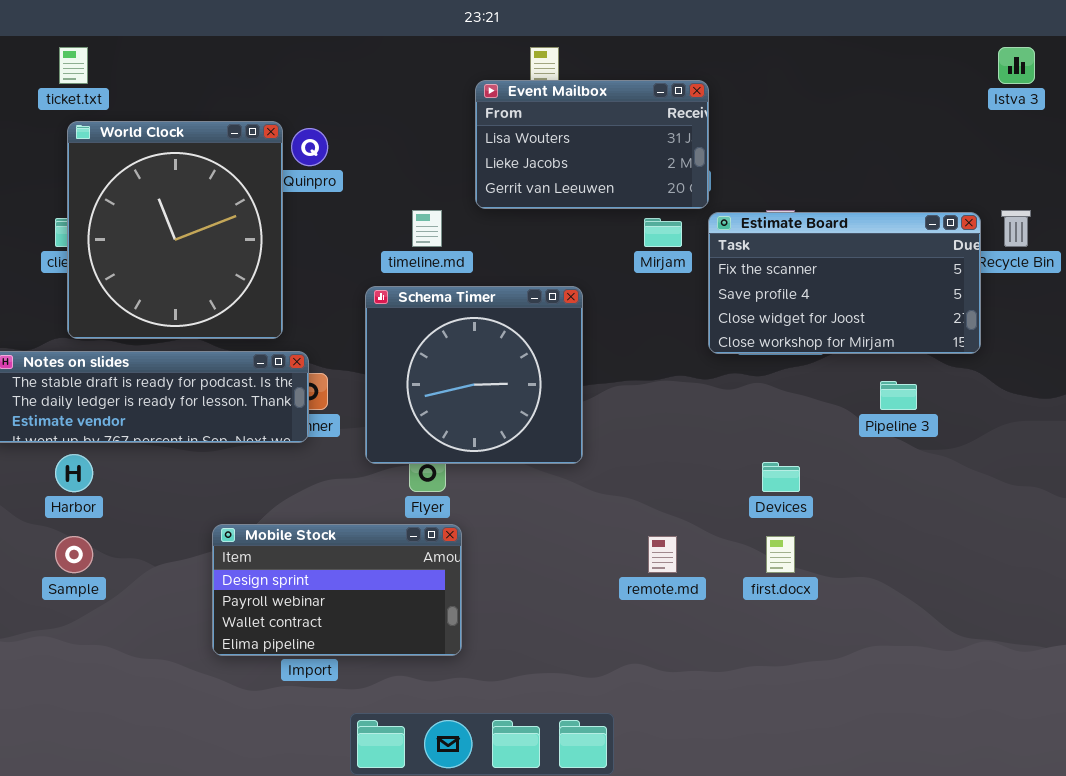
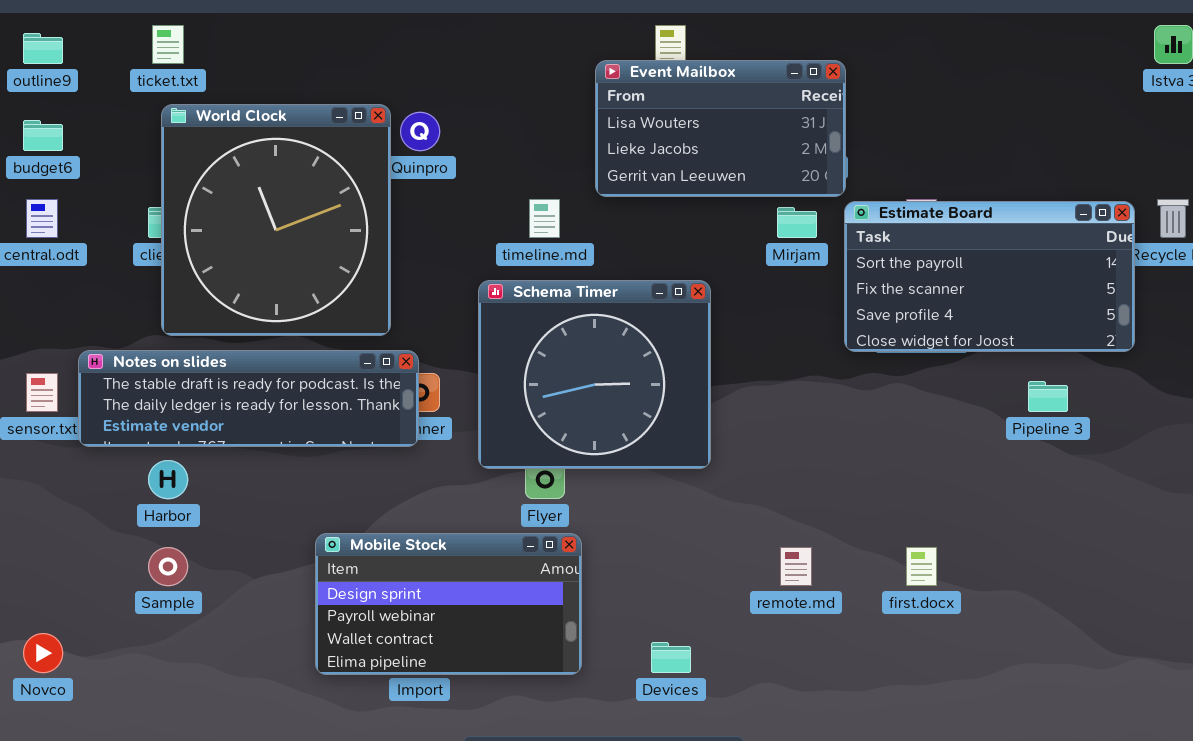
Estimate Board: [708,212,981,354] -> [844,201,1135,352], scrolled up 1 row
Devices: [762,462,800,492] -> [651,642,691,673], moved

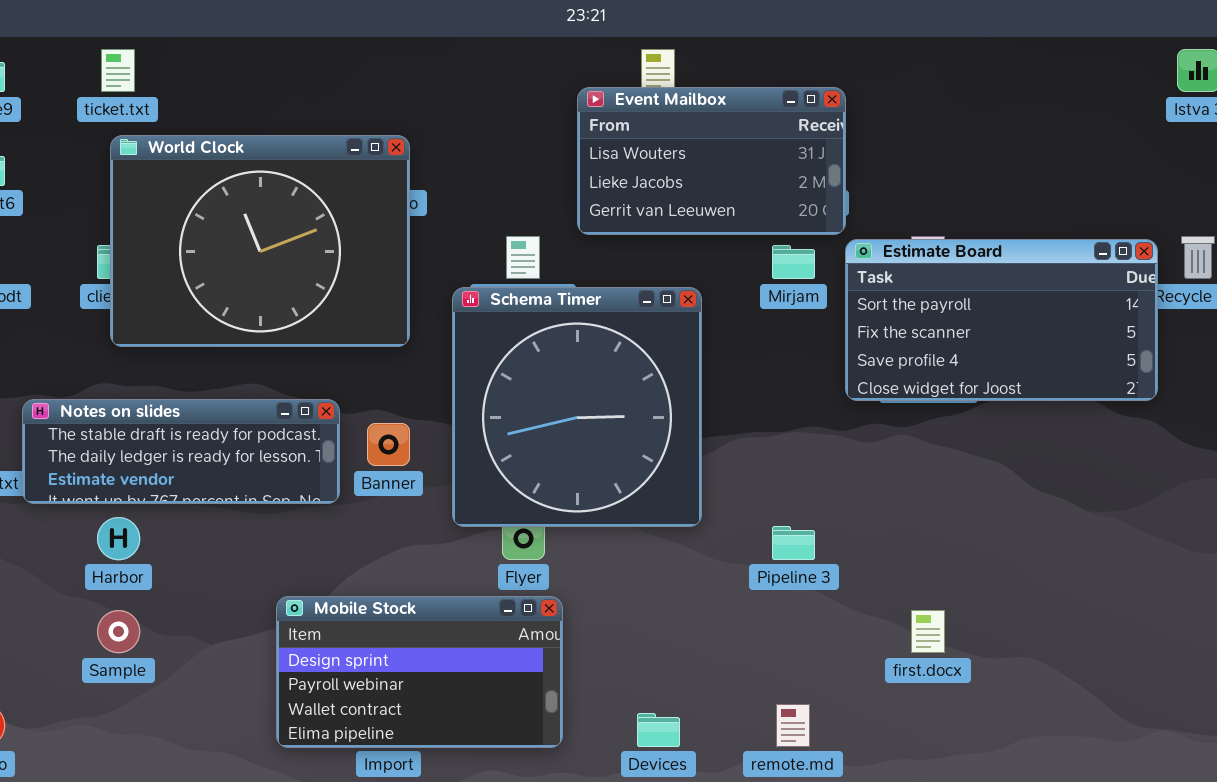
World Clock: [161,104,391,336] -> [110,135,410,347], resized
Schema Timer: [478,280,711,469] -> [452,287,702,527], resized
Notes on slides: [78,350,419,447] -> [22,399,340,504], resized
Pipeline 3: [1028,381,1068,412] -> [772,526,815,560], moved
remote.md: [780,547,812,586] -> [776,704,810,747], moved

